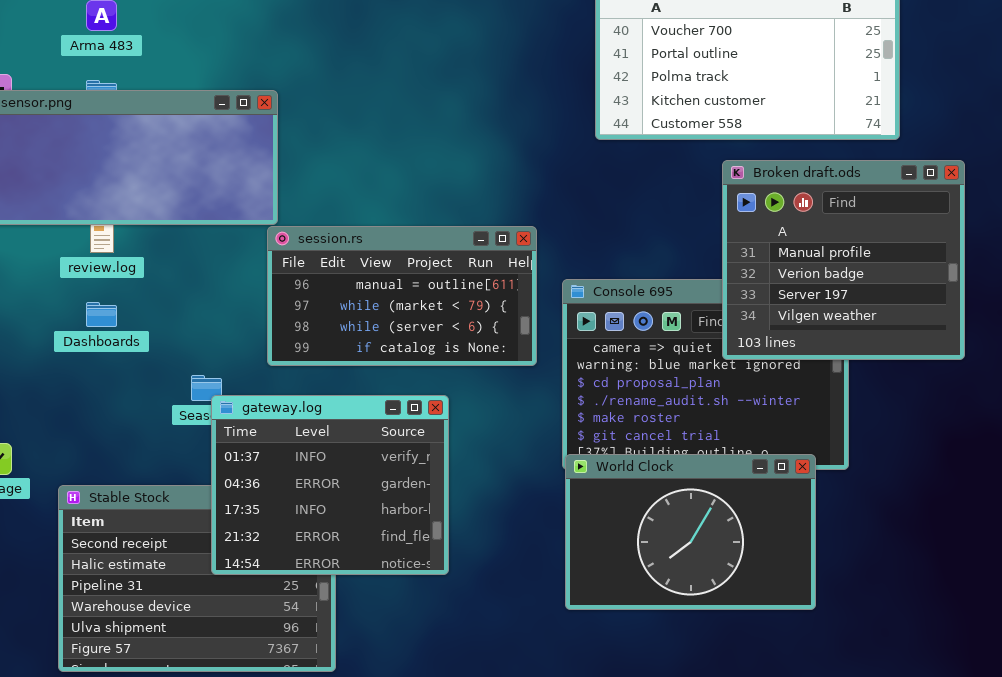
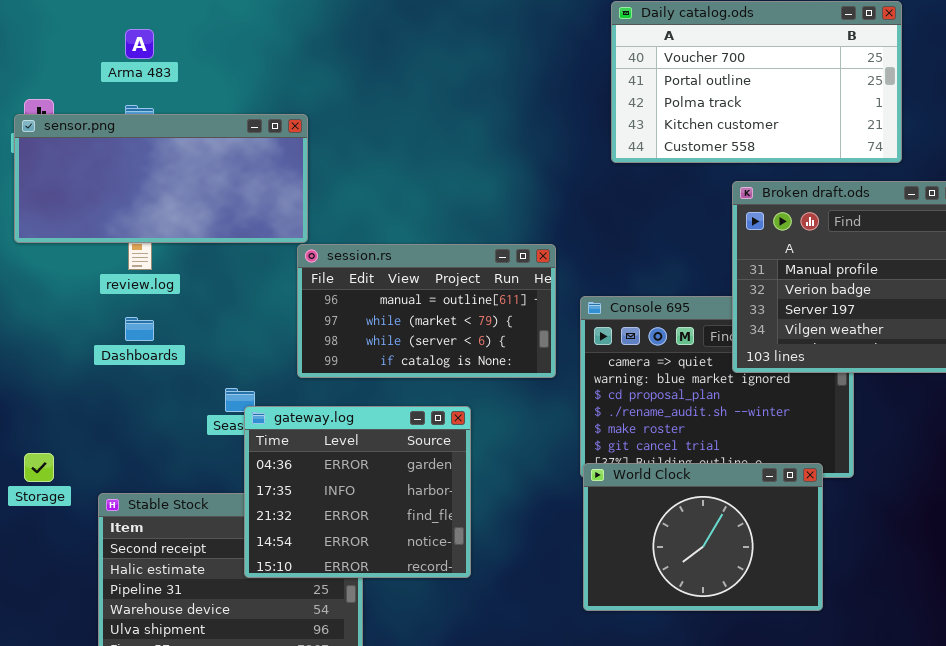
gateway.log: [211,395,449,575] -> [244,406,471,578], scrolled down 1 row

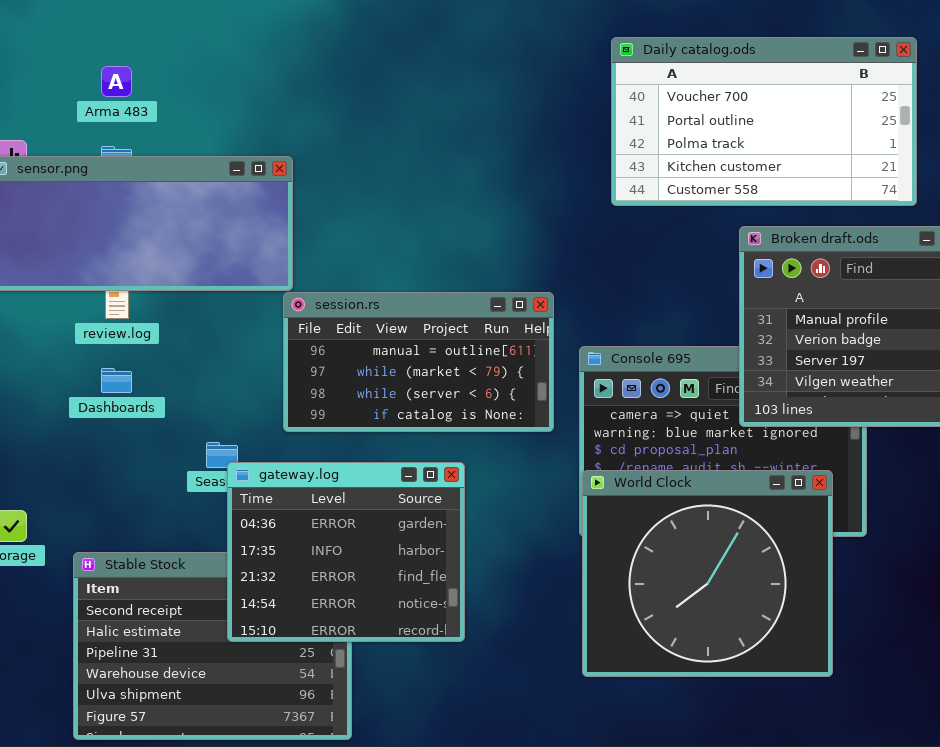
World Clock: [583,463,823,611] -> [582,470,833,677], resized

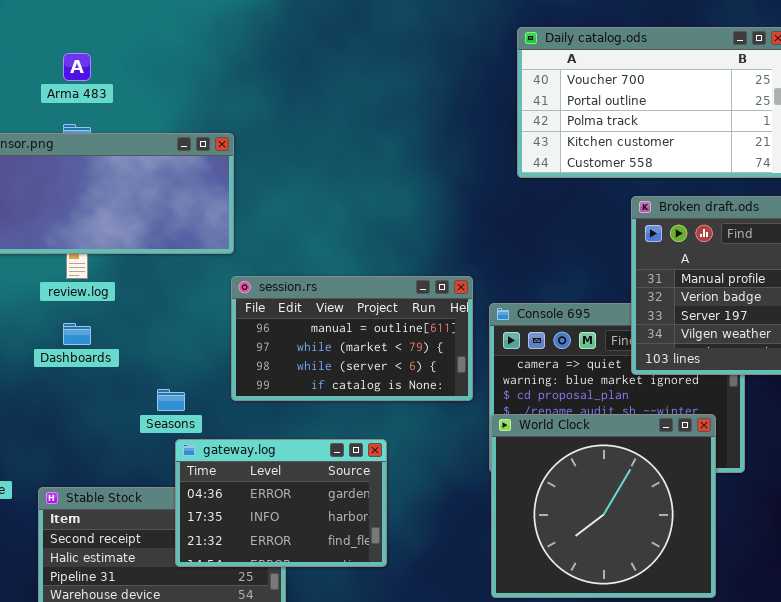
session.rs: [283,292,554,432] -> [231,276,473,401], moved
gateway.log: [227,462,465,642] -> [175,439,387,567], resized

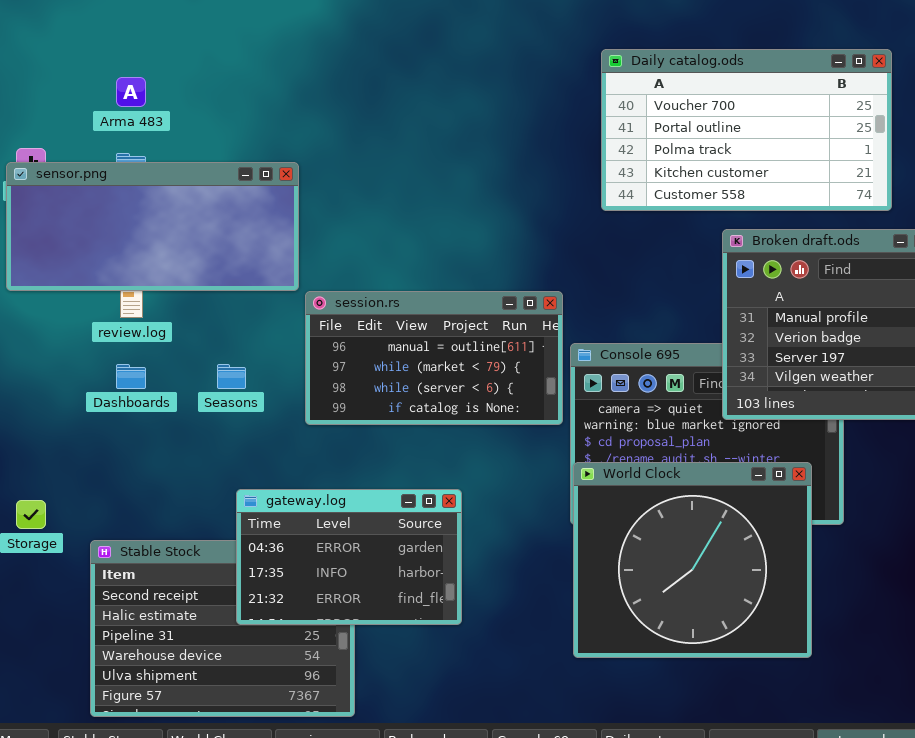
session.rs: [231,276,473,401] -> [305,291,563,425], moved
Seasons: [157,389,185,411] -> [217,364,246,389], moved

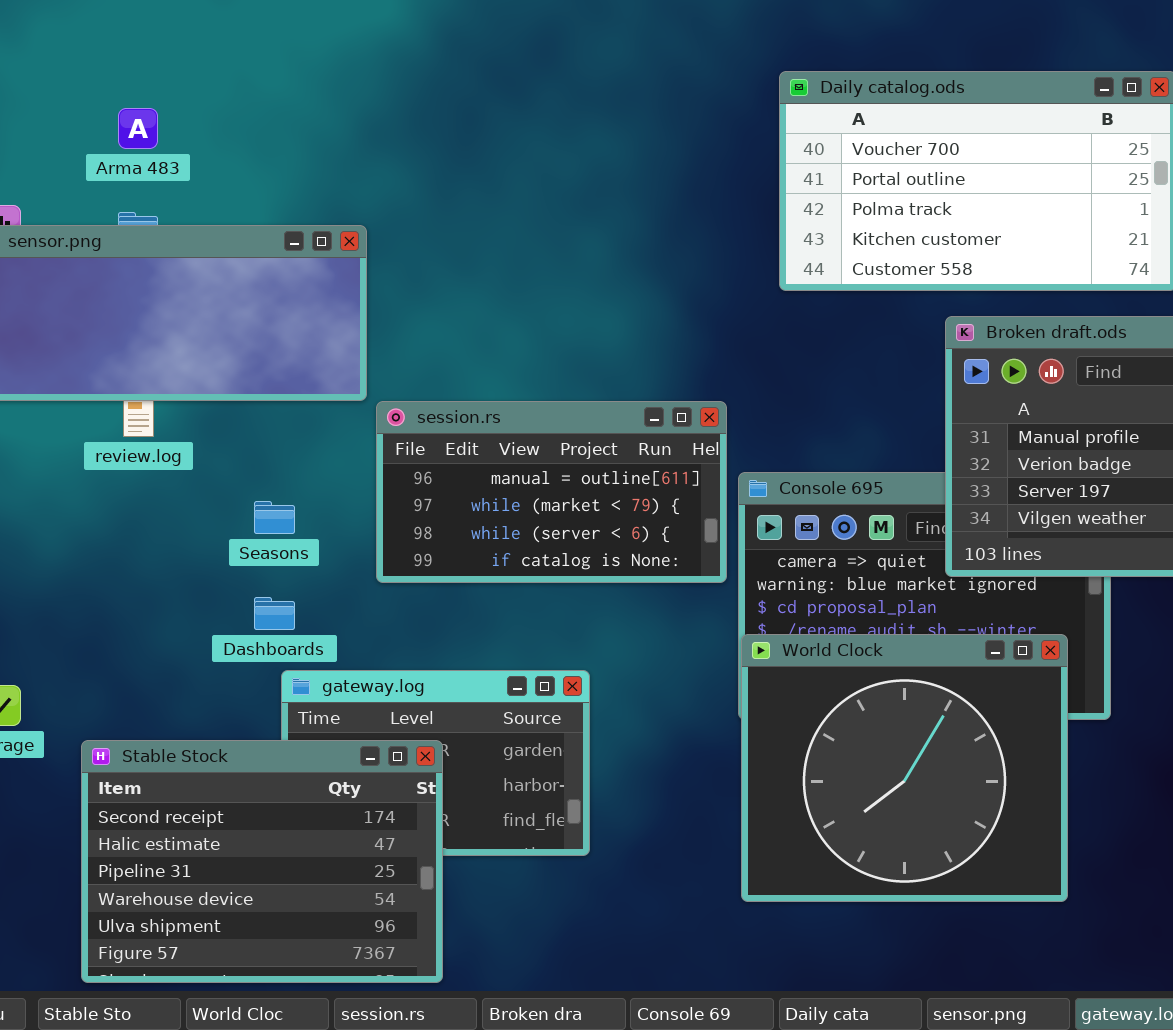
Dashboards: [116,364,146,389] -> [254,597,295,630], moved
Stable Stock: [90,540,355,717] -> [81,740,443,983], raised

